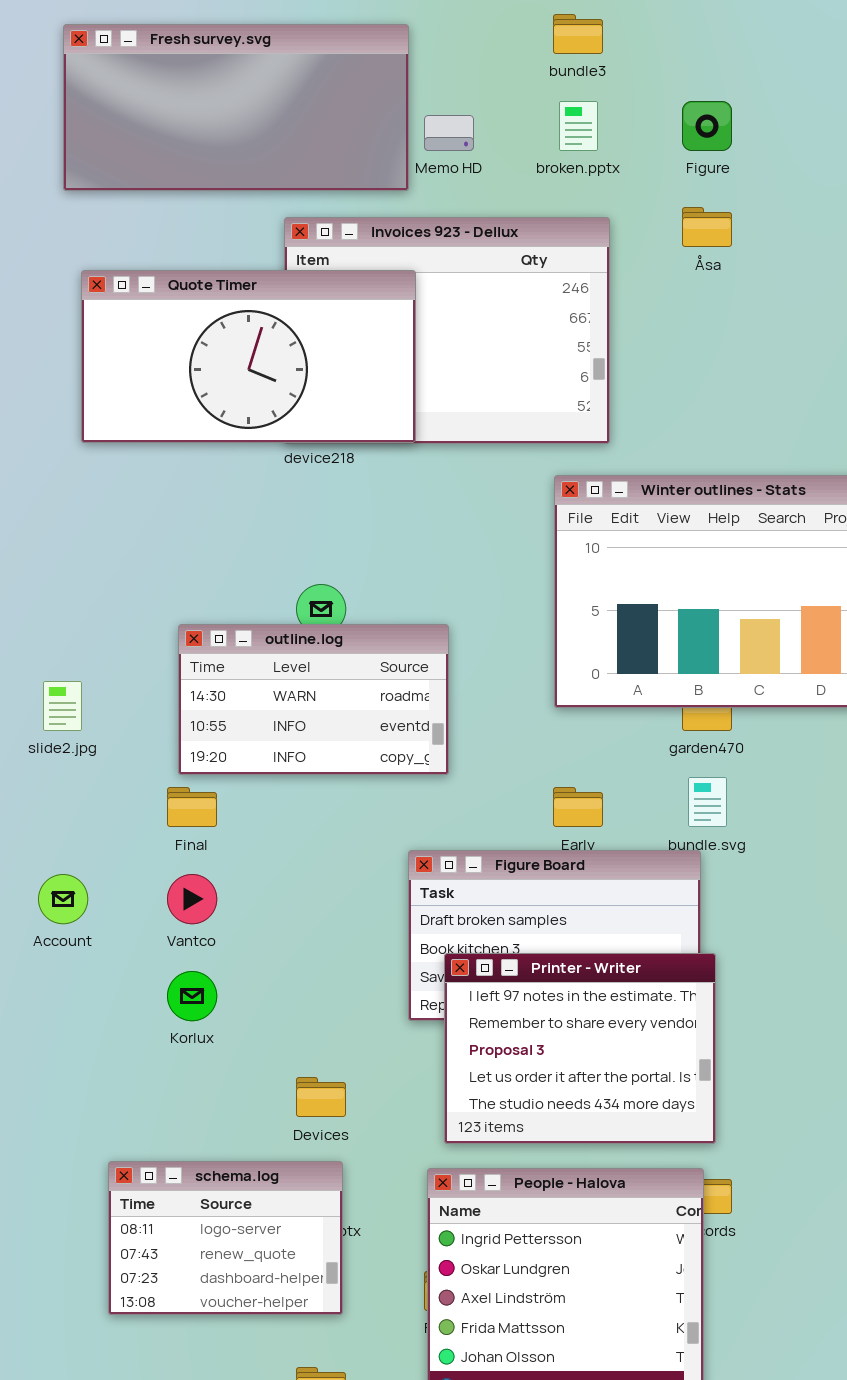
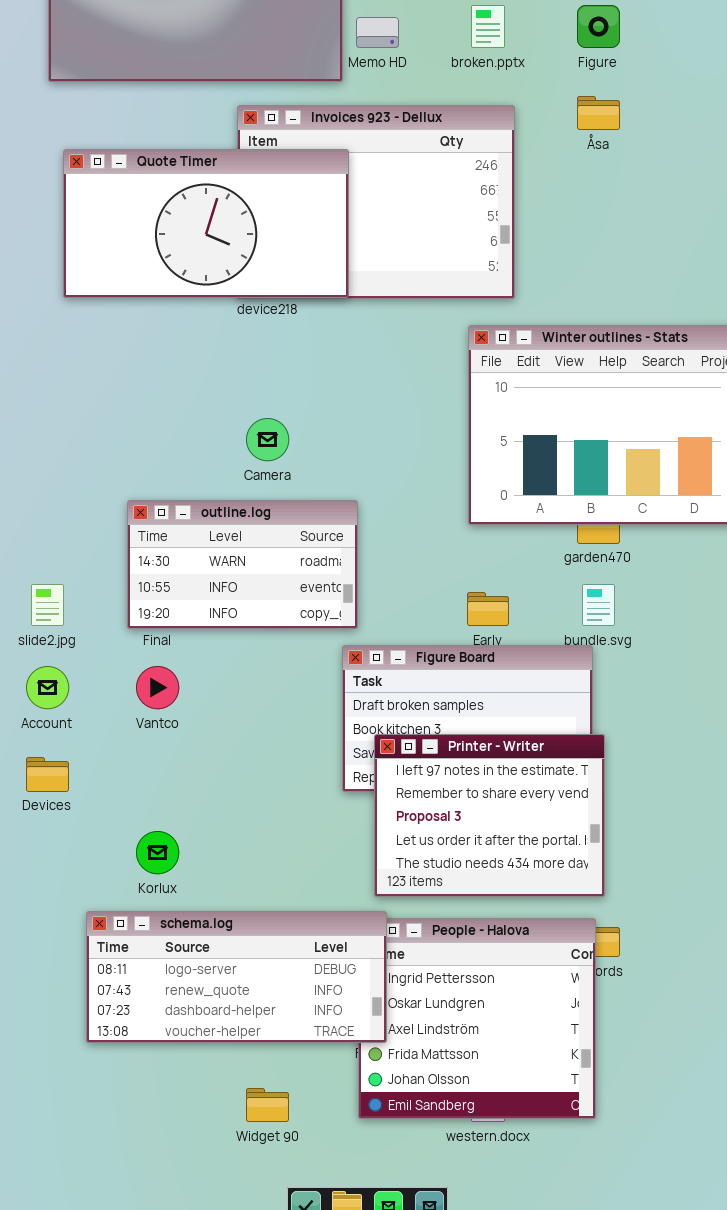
outline.log: [178,624,449,775] -> [127,500,358,629], moved
slide2.jpg: [43,681,82,731] -> [31,584,64,626], moved
Korlux: [167,971,217,1021] -> [136,831,179,874], moved
Devices: [296,1077,346,1117] -> [26,757,69,792], moved
schema.log: [108,1161,343,1315] -> [86,911,387,1043], resized

